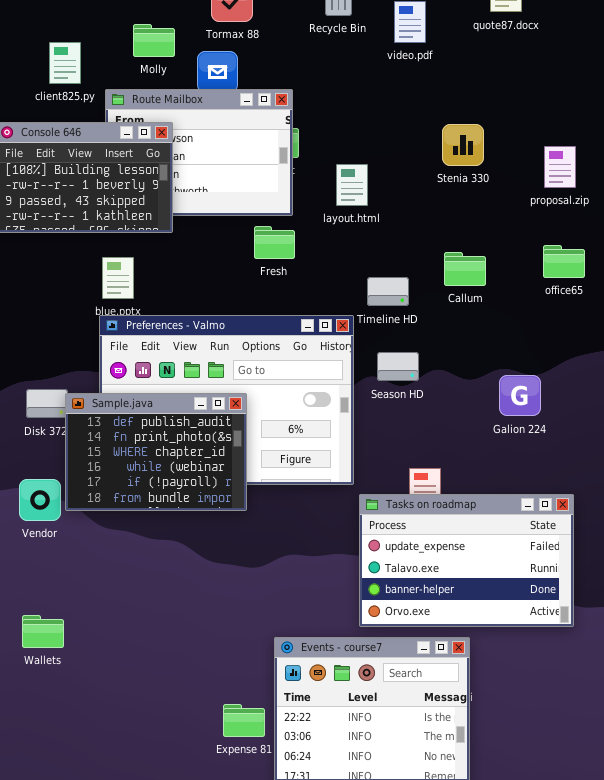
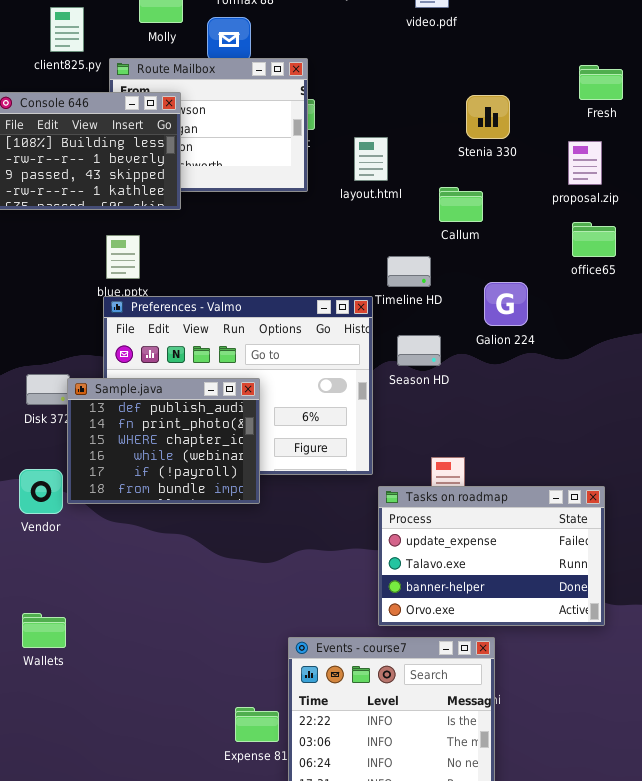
proposal.zip: [544,146,576,188] -> [568,141,602,185], moved
Fresh: [254,226,295,259] -> [579,65,623,100], moved
Callum: [444,252,486,286] -> [439,187,483,222], moved
Galion 224: [499,375,541,416] -> [484,282,528,326], moved

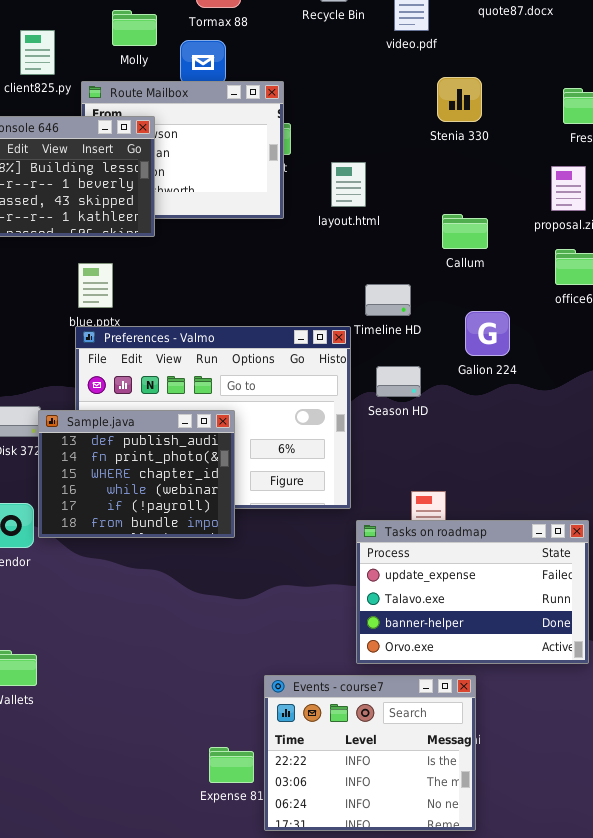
Stenia 330: [466,95,510,139] -> [437,77,482,122], moved
Callum: [439,187,483,222] -> [442,214,488,249], moved

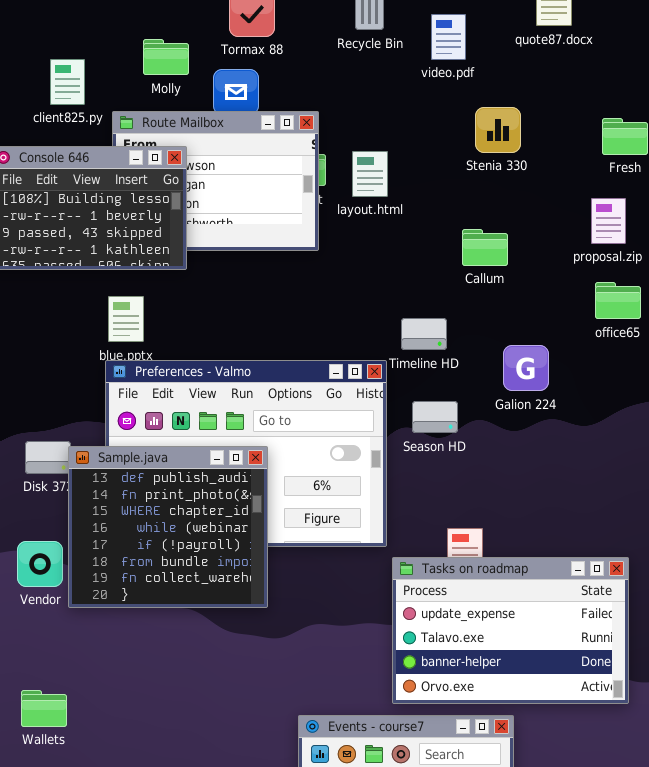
layout.html: [331,162,366,207] -> [352,151,388,197], moved
Callum: [442,214,488,249] -> [462,229,508,266], moved
Sample.java: [38,410,235,538] -> [68,446,268,608], resized

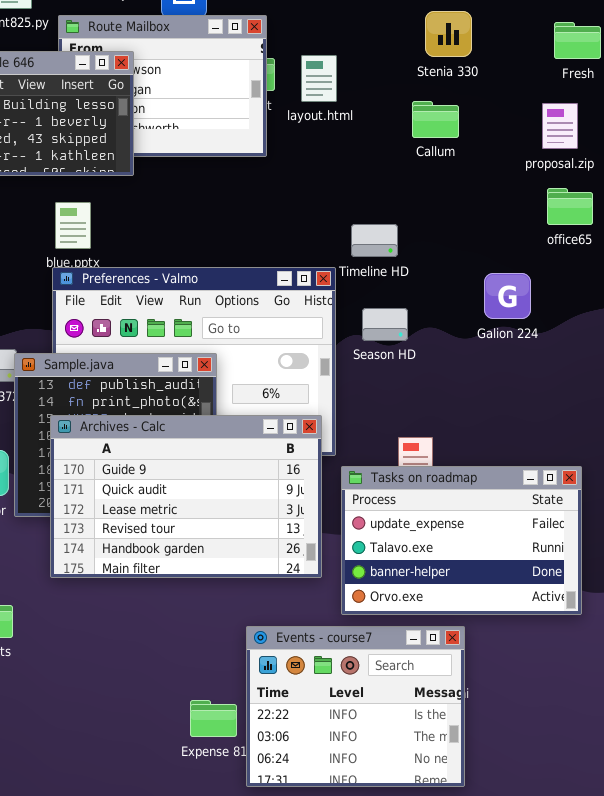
Callum: [462,229,508,266] -> [412,101,459,138], moved
Galion 224: [503,345,549,391] -> [484,273,531,319], moved
Archives - Calc: none -> [50,415,322,578], opened

